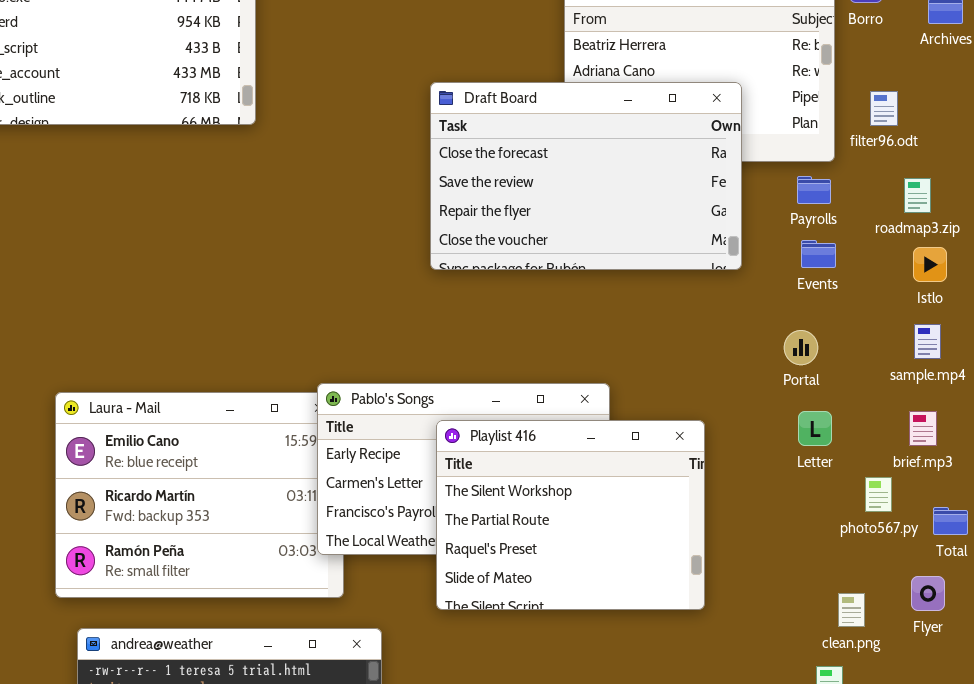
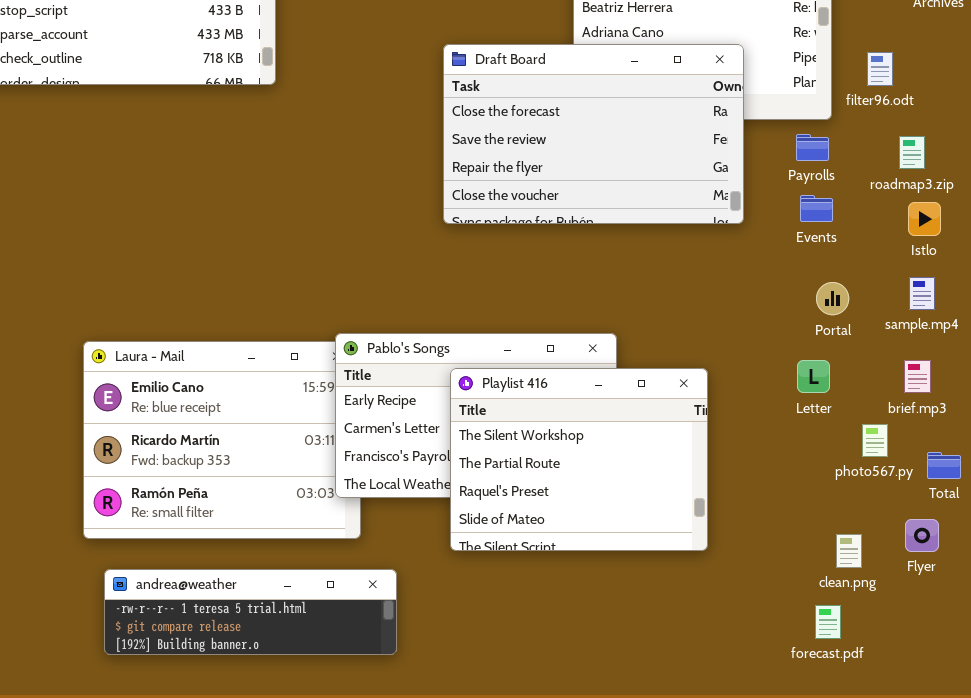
Portal: [784,330,818,365] -> [816,282,849,315], moved

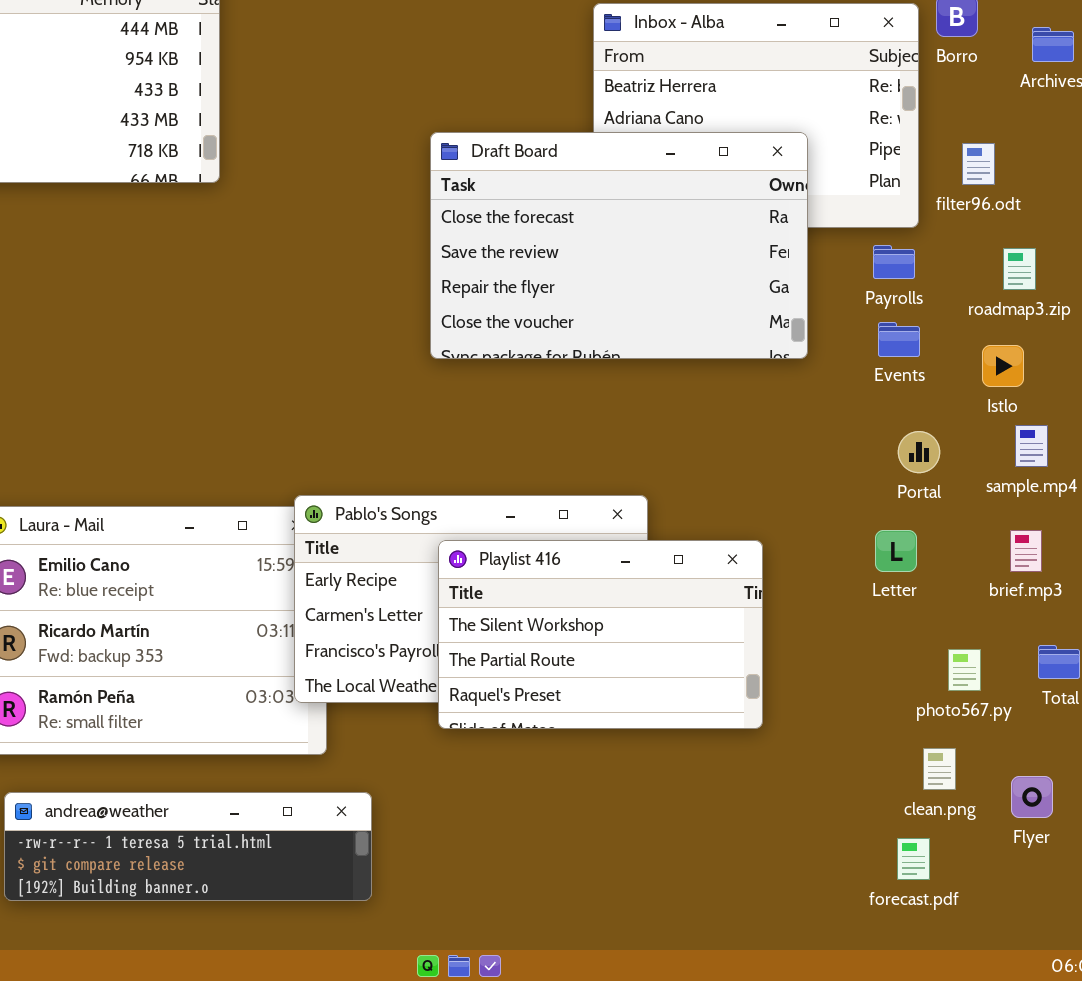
Istlo: [908,202,941,236] -> [982,345,1024,387], moved
Playlist 416: [450,368,708,551] -> [438,540,763,729], resized
photo567.py: [862,424,888,457] -> [948,649,981,691], moved
Flyer: [905,519,939,552] -> [1011,776,1053,818], moved

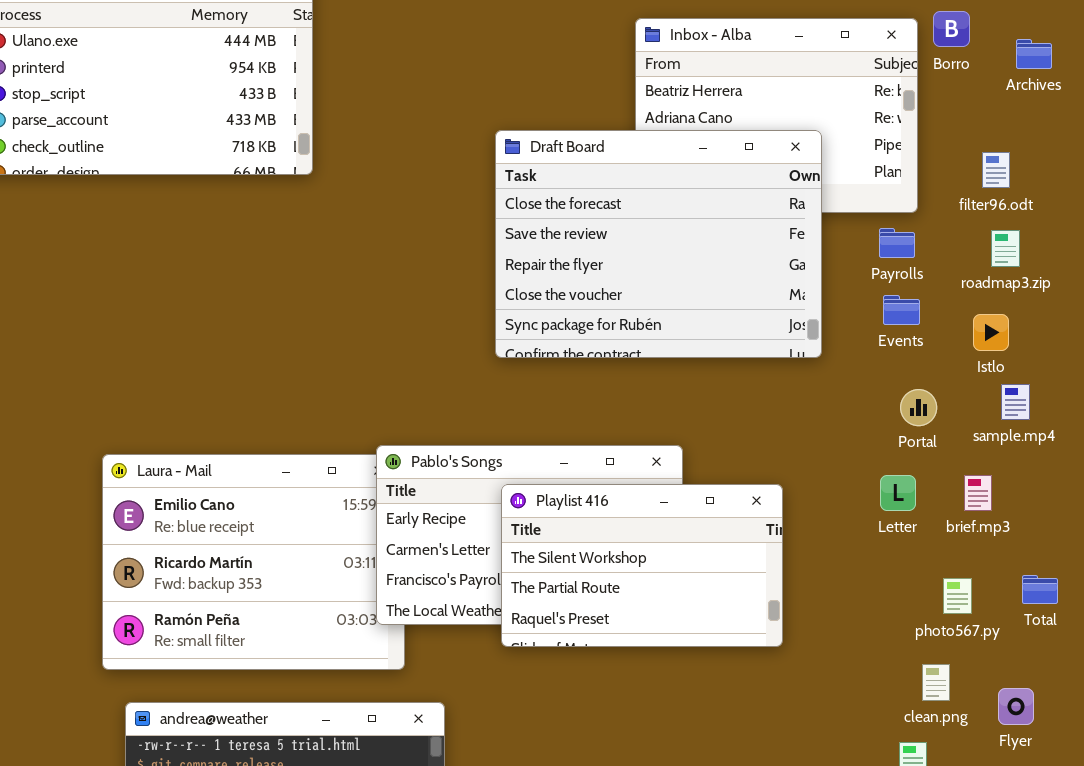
Draft Board: [430,132,808,359] -> [495,130,822,358], resized
filter96.odt: [962,143,995,185] -> [982,152,1010,188], moved
brief.mp3: [1010,530,1042,572] -> [964,475,992,511], moved

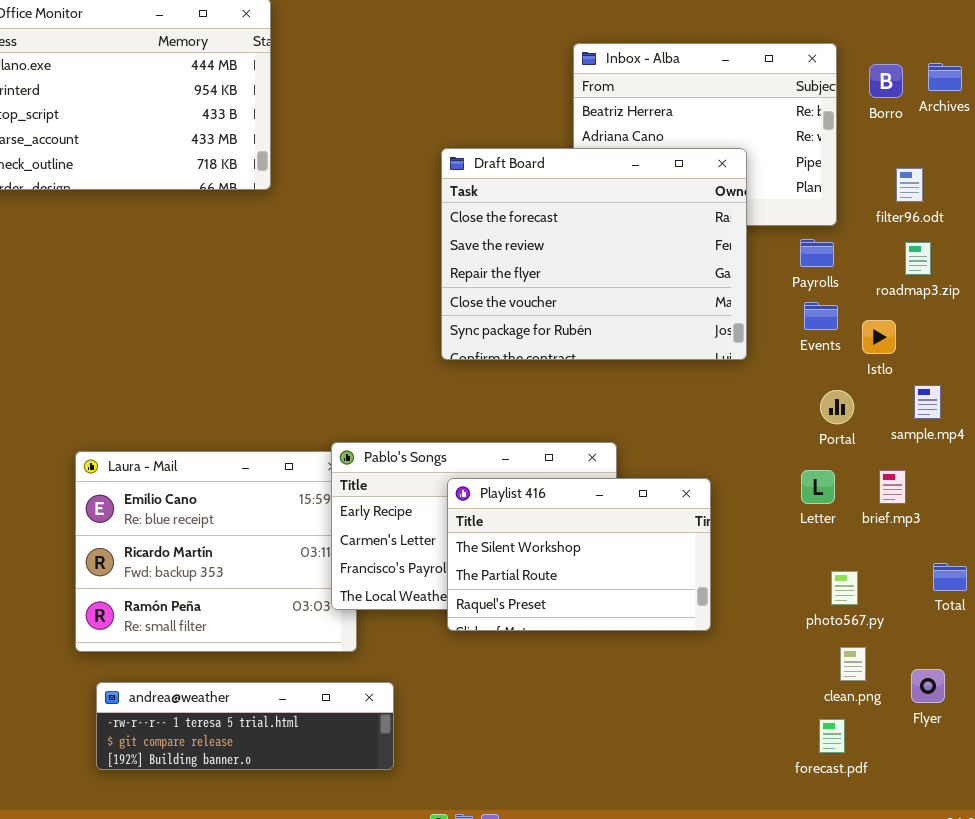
Borro: [933,11,970,47] -> [869,64,903,98], moved
Istlo: [973,314,1009,351] -> [862,320,896,354], moved
photo567.py: [943,578,972,614] -> [831,571,858,605], moved

